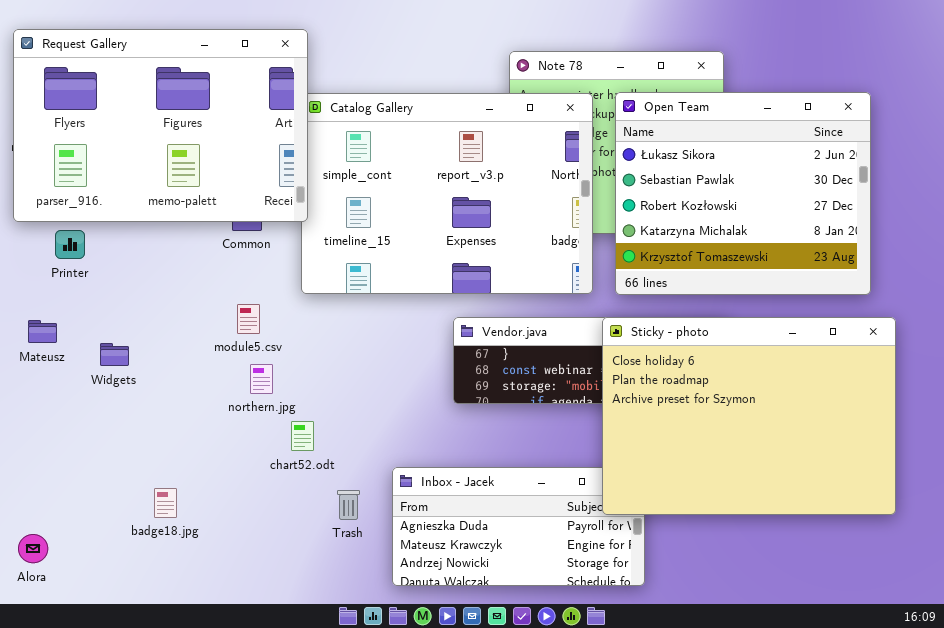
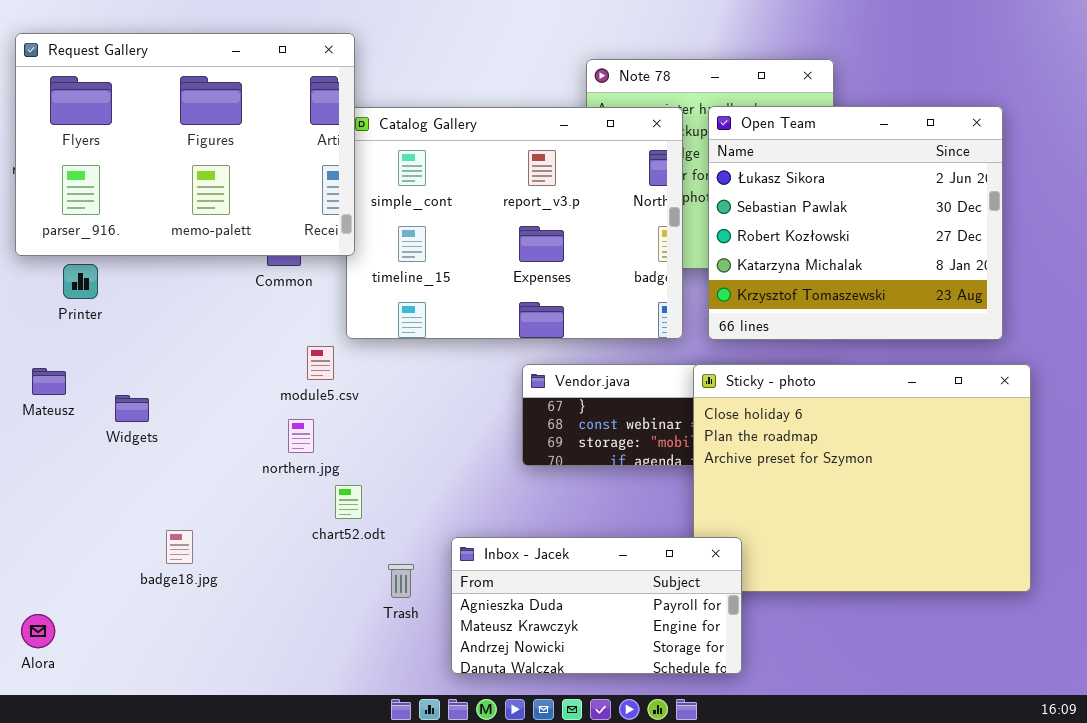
module5.csv: [237,304,260,334] -> [307,346,334,380], moved
Inbox - Jacek: [392,467,645,586] -> [451,537,742,674], raised
badge18.jpg: [154,488,177,518] -> [166,530,193,564], moved

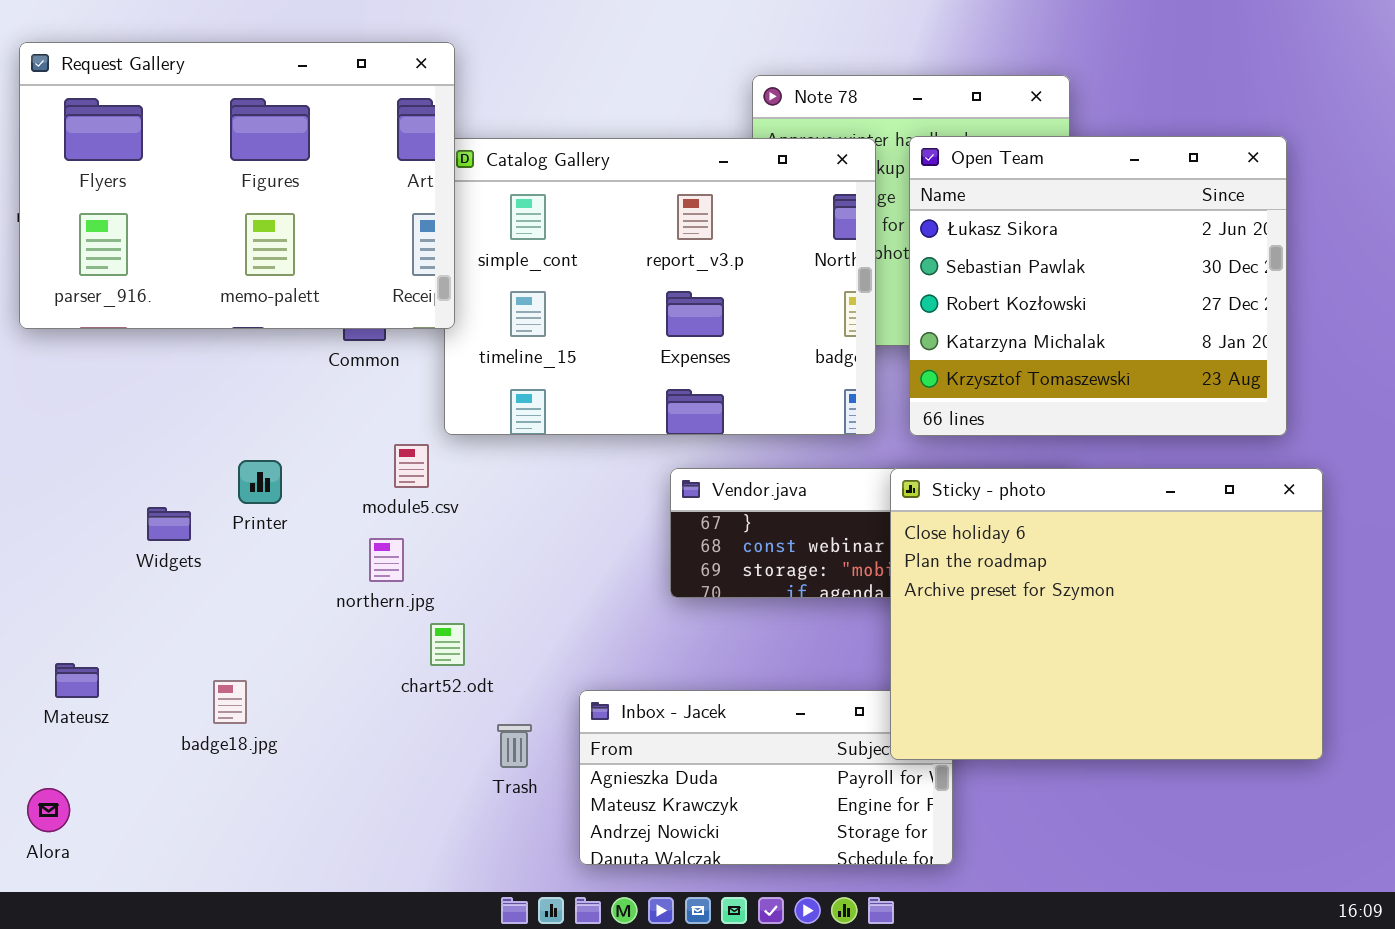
Printer: [63,264,98,299] -> [238,460,282,504], moved
Sticky - photo: [693,364,1031,592] -> [890,468,1323,760], raised
Mateusz: [32,368,66,395] -> [55,663,99,698], moved

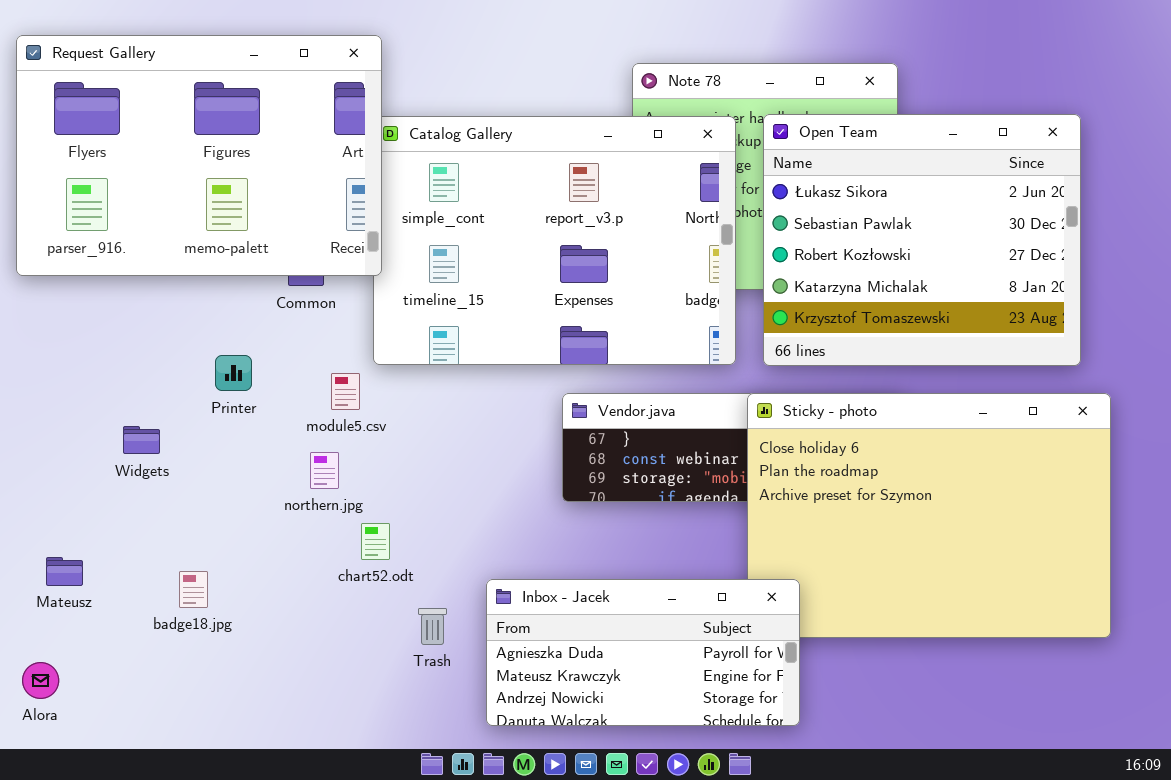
Printer: [238,460,282,504] -> [215,355,252,391], moved
Inbox - Jacek: [579,690,953,865] -> [486,579,800,726], raised

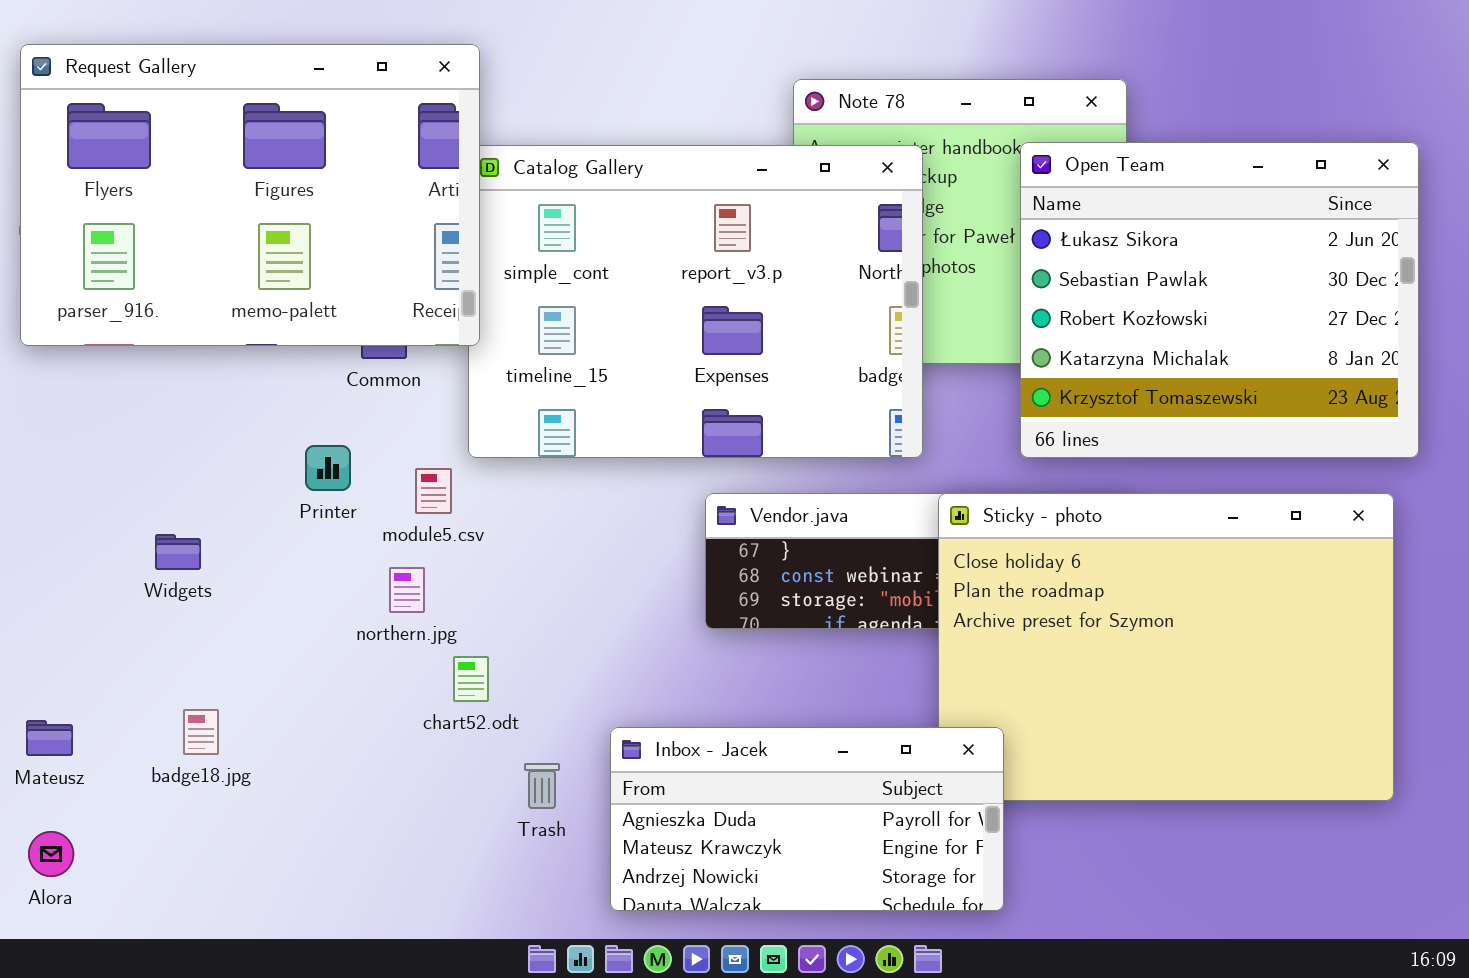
Open Team: [763,114,1081,366] -> [1020,142,1419,458], moved
Printer: [215,355,252,391] -> [305,445,351,491], moved
Mateusz: [46,557,83,586] -> [26,720,73,756], moved
badge18.jpg: [179,571,208,608] -> [183,709,219,755], moved

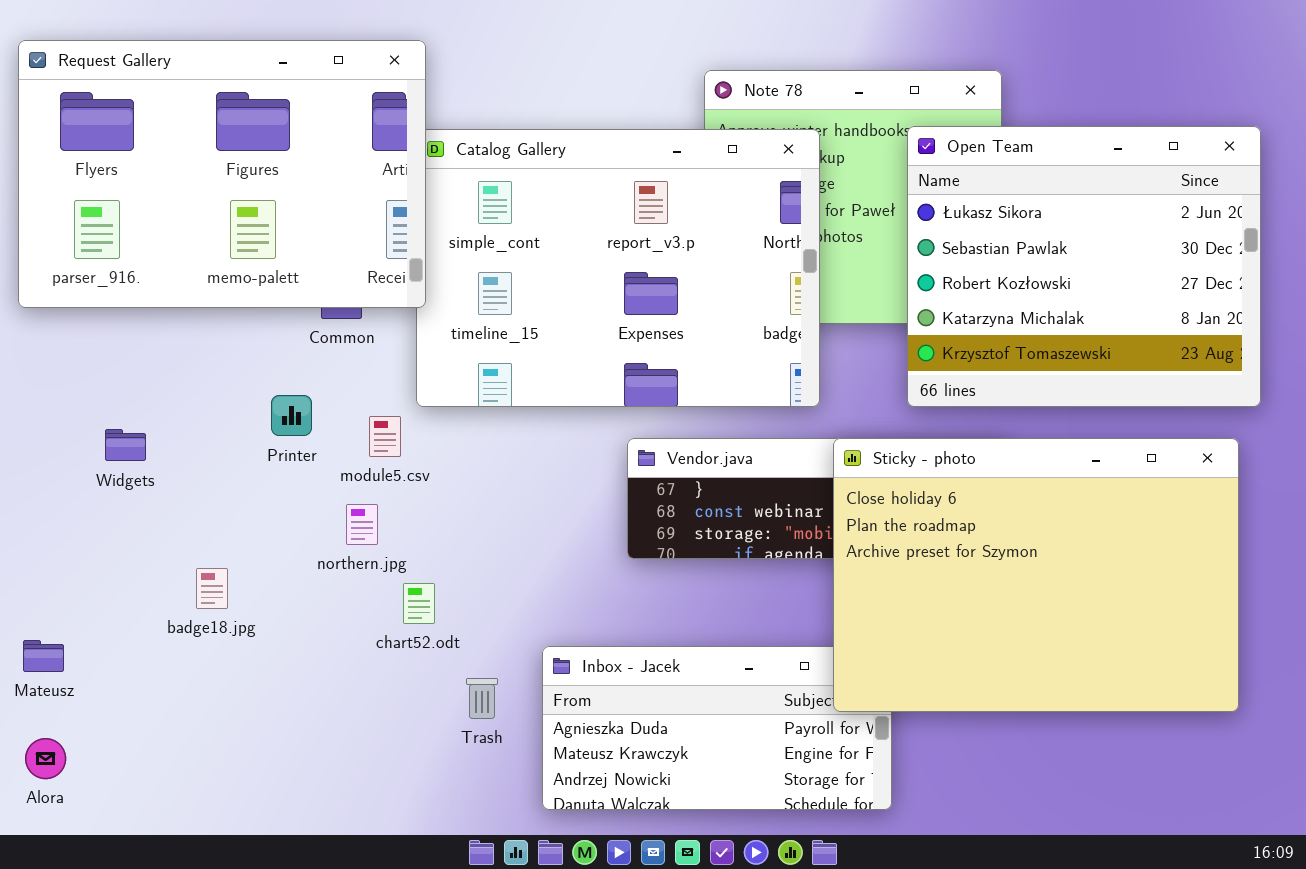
Sticky - photo: [938,493,1394,801] -> [833,438,1239,712], raised
Widgets: [155,534,201,570] -> [105,429,146,461], moved
badge18.jpg: [183,709,219,755] -> [196,568,228,609], moved

